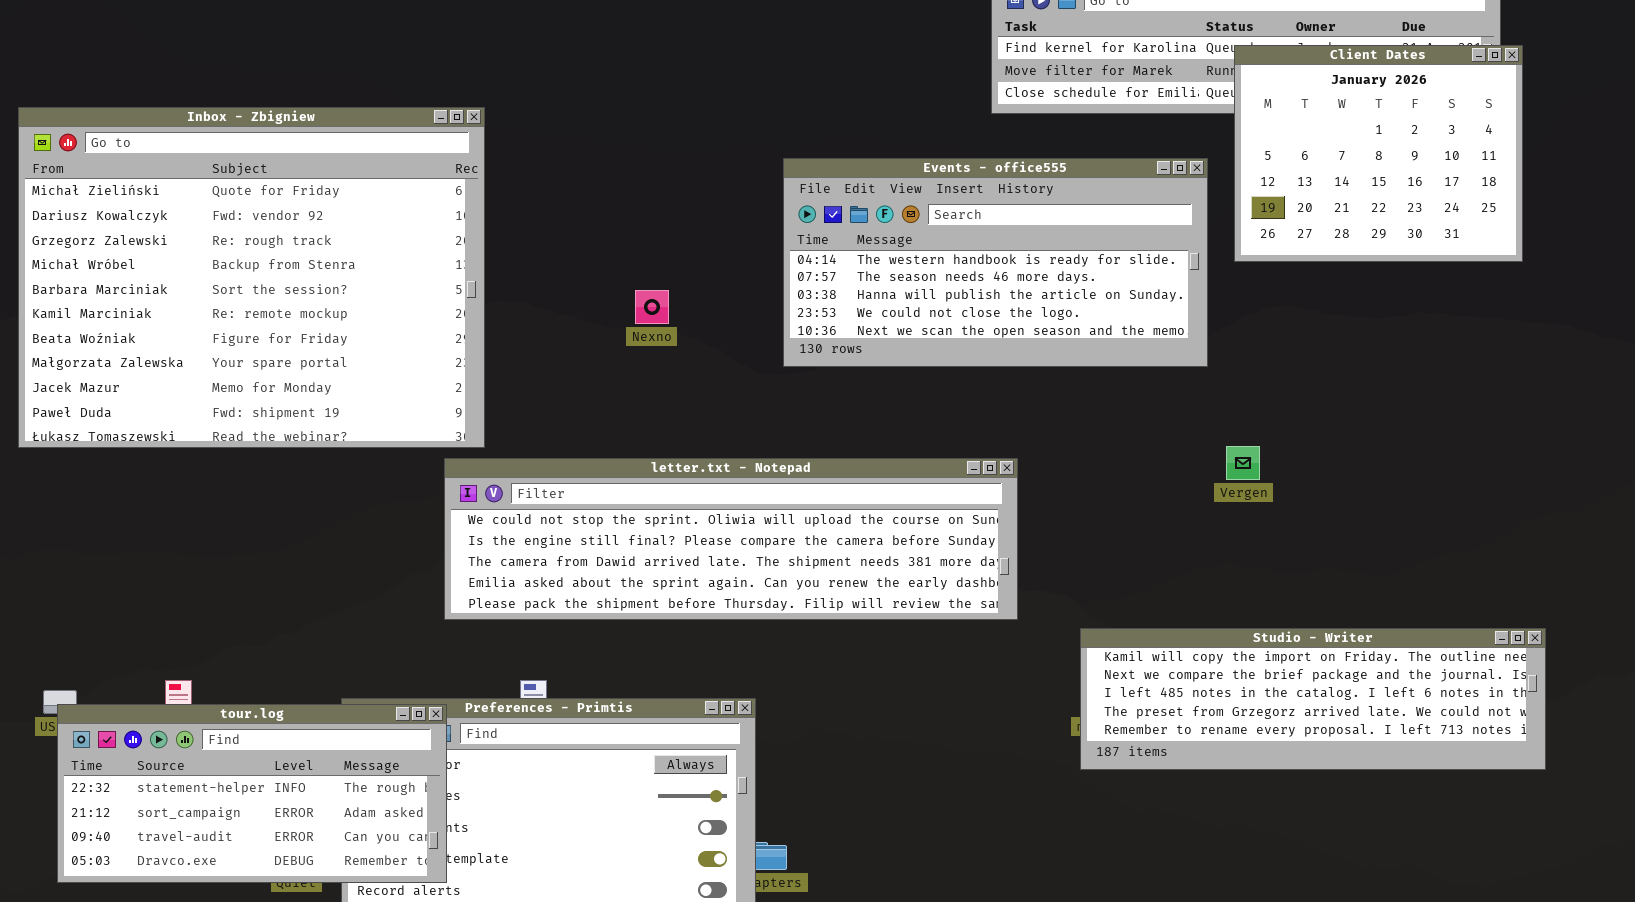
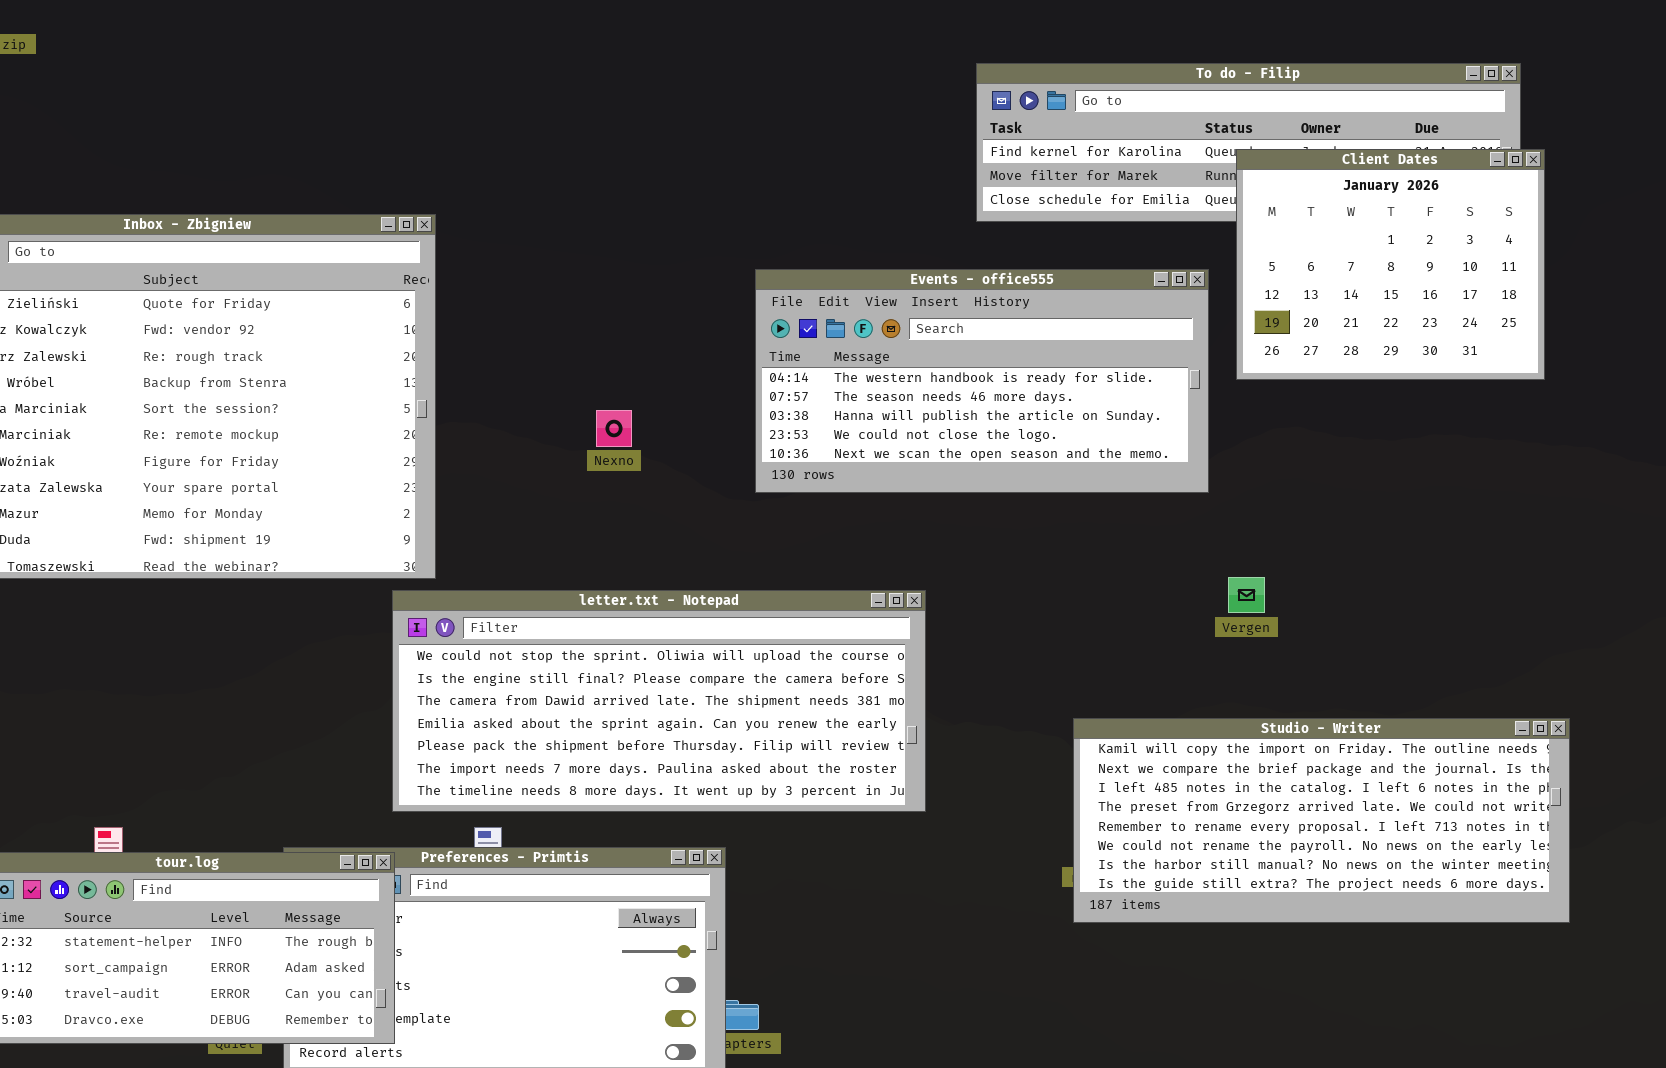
letter.txt - Notepad: [444,458,1018,620] -> [392,590,926,812], resized
Studio - Writer: [1080,628,1546,770] -> [1073,718,1570,923], resized

